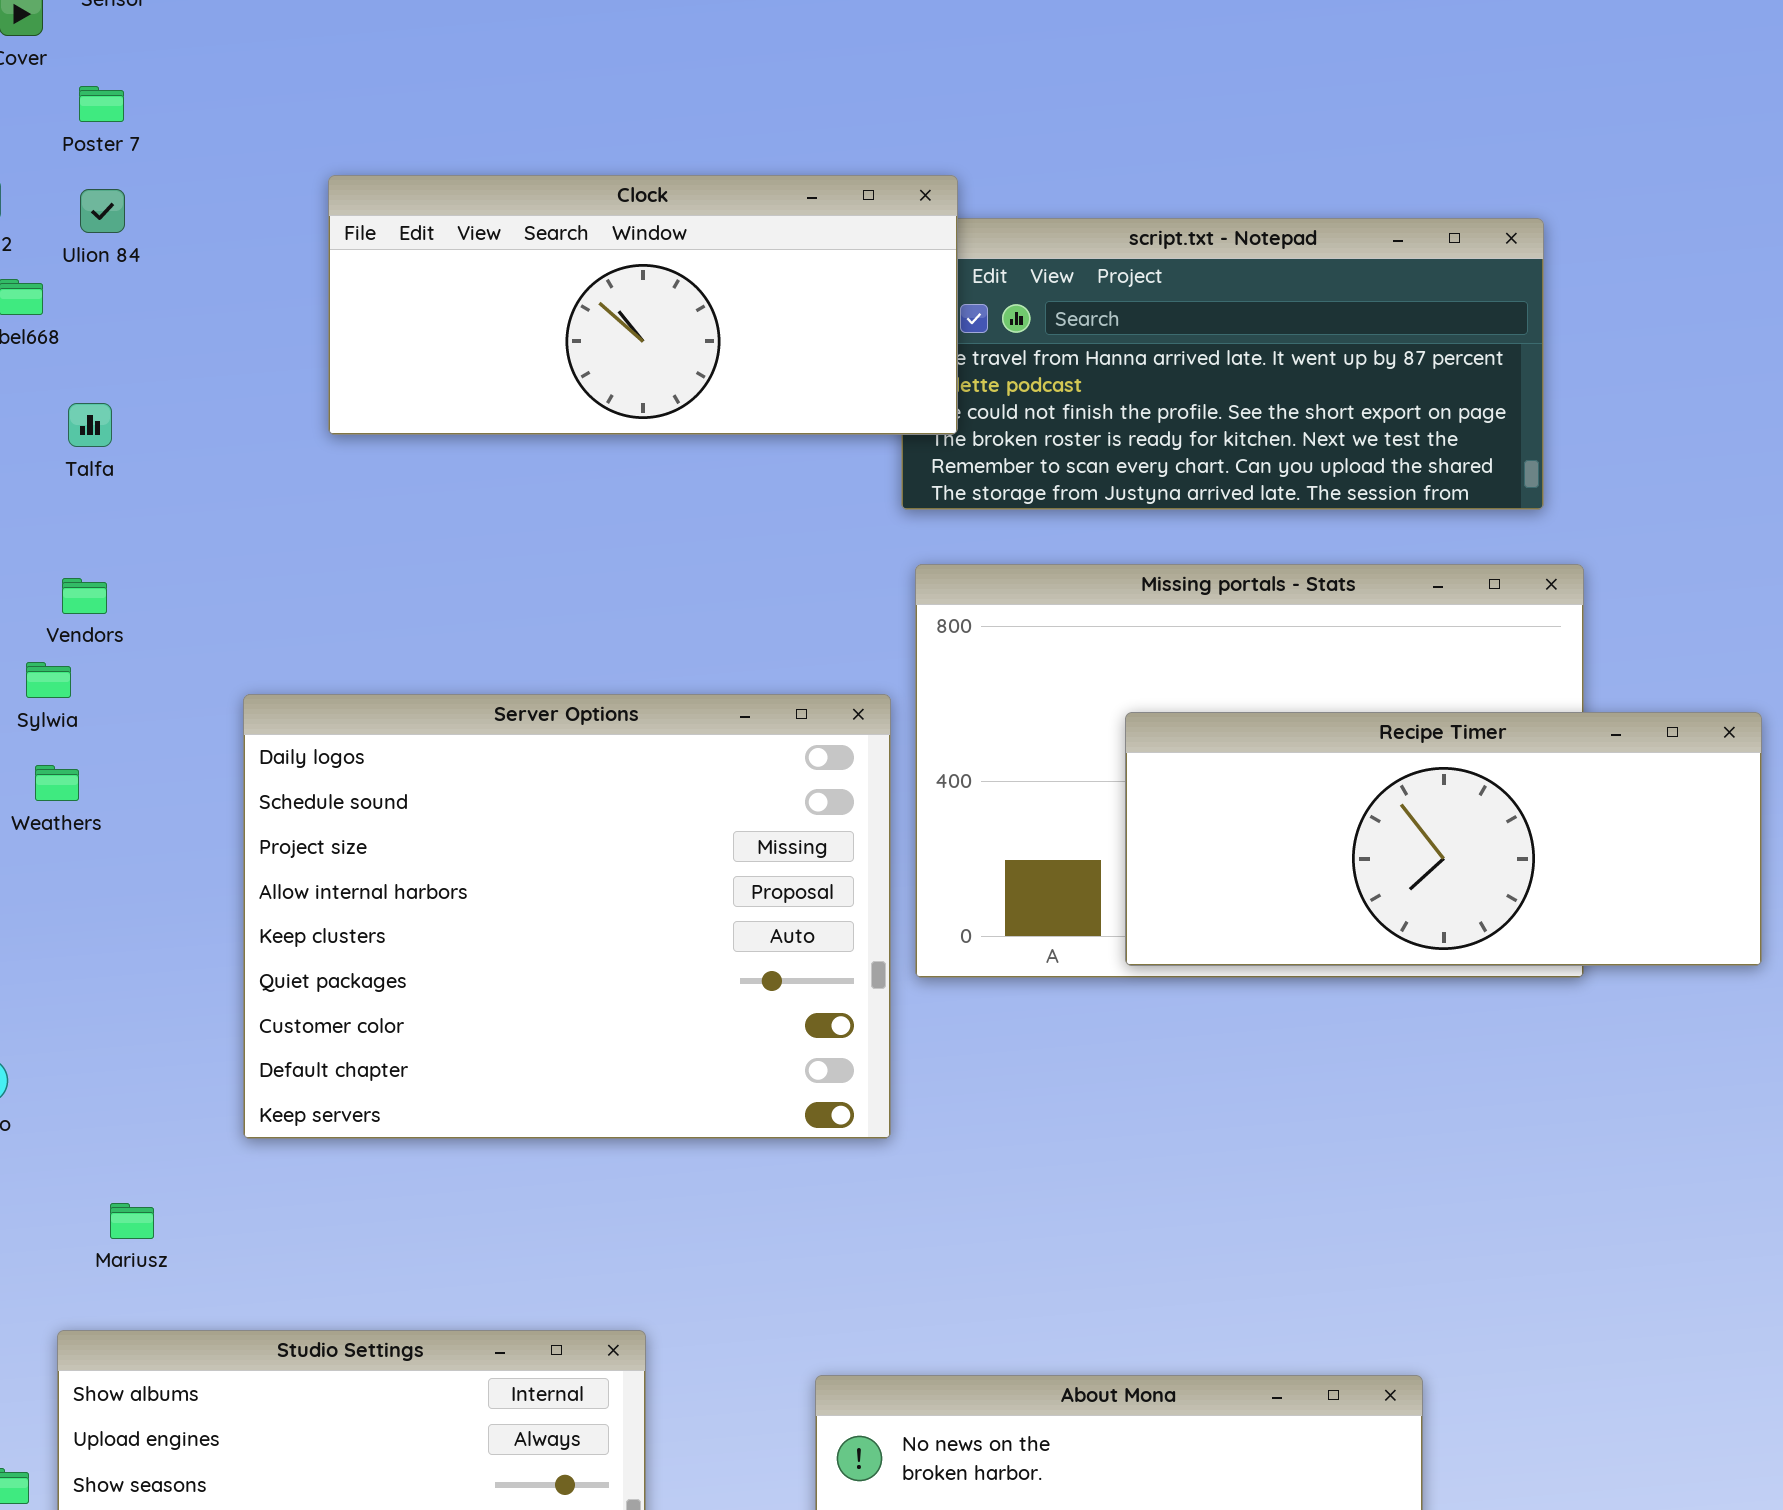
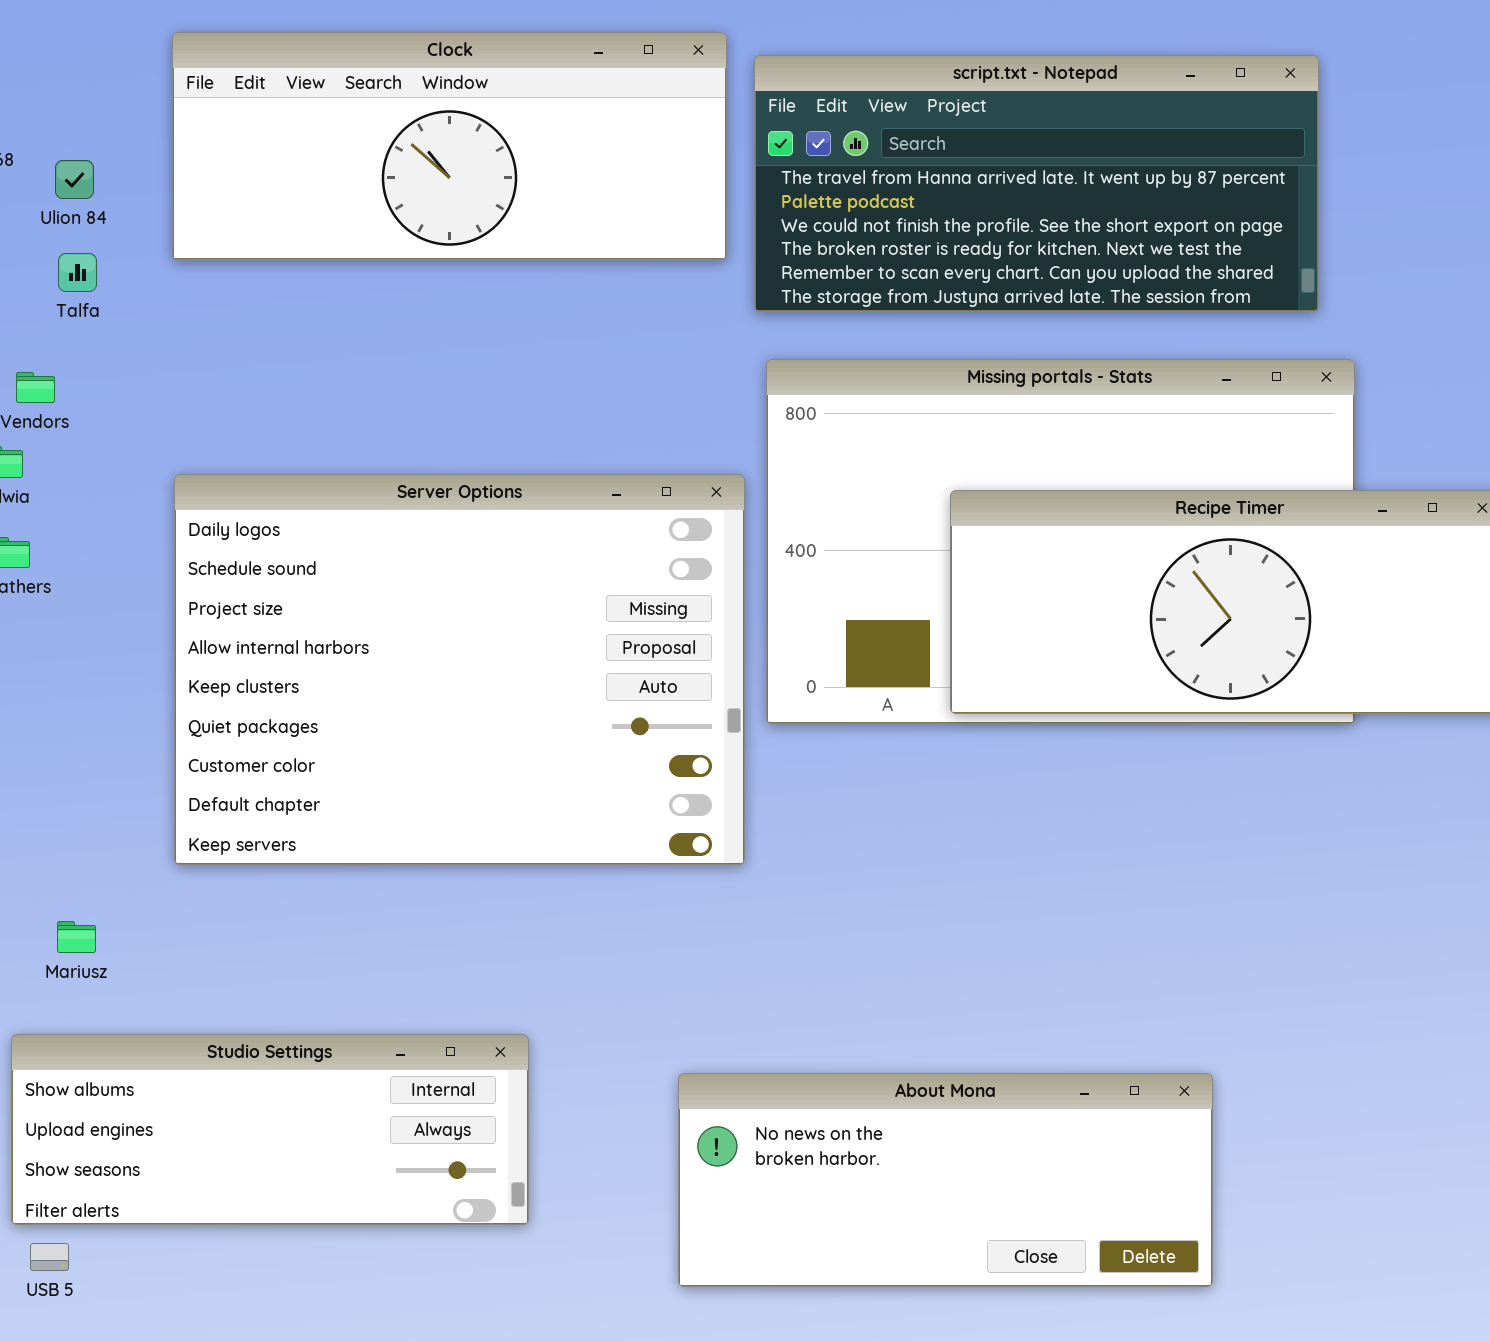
Clock: [328,175,958,435] -> [172,32,727,260], moved
Ulion 84: [80,189,125,233] -> [55,160,94,199], moved
Talfa: [68,403,112,447] -> [58,253,97,292], moved

